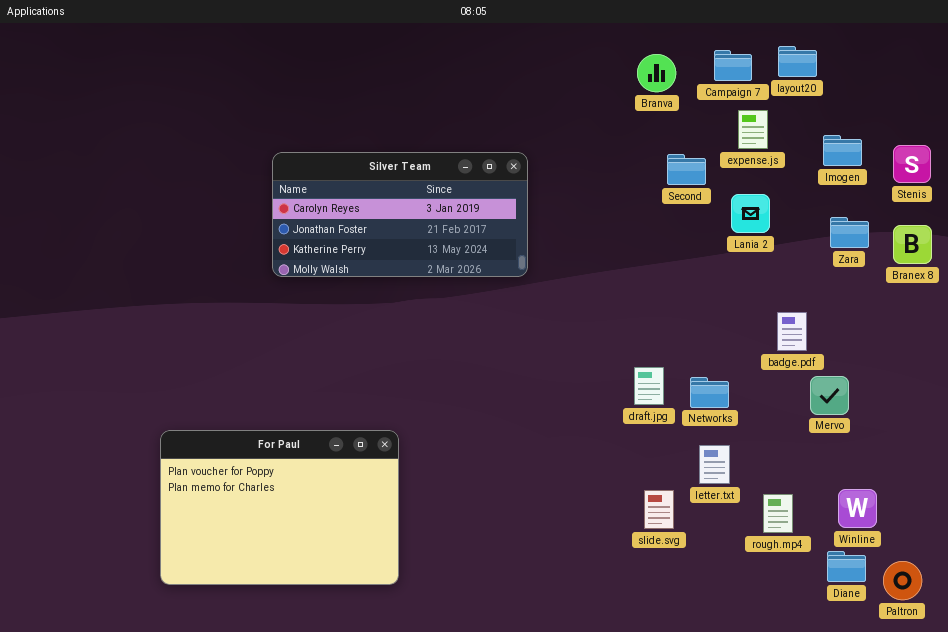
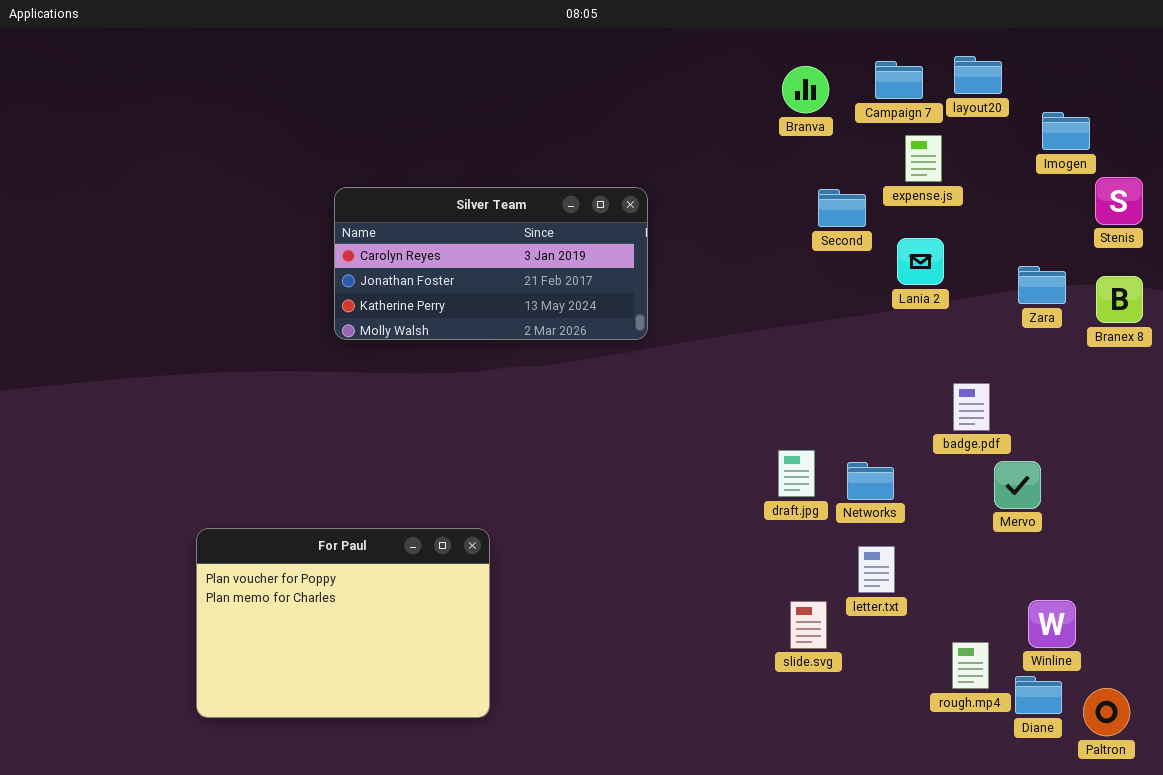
Imogen: [823,135,862,166] -> [1042,112,1090,150], moved
rough.mp4: [763,494,793,533] -> [952,642,989,689], moved

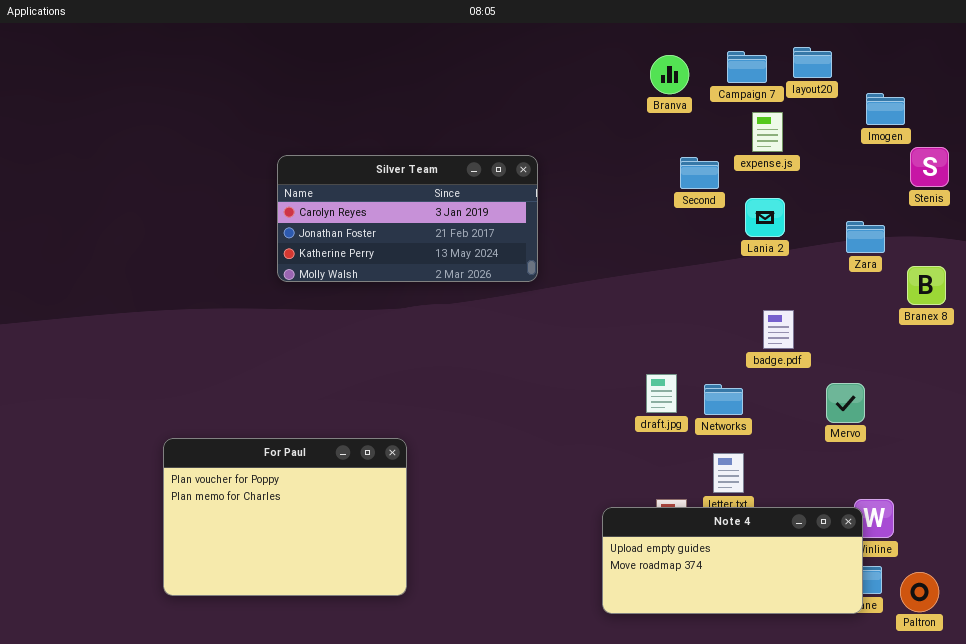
Branex 8: [1096,276,1143,323] -> [907,266,946,305], moved
badge.pdf: [953,383,990,431] -> [763,310,794,349], moved
Note 4: none -> [602,507,863,614], opened

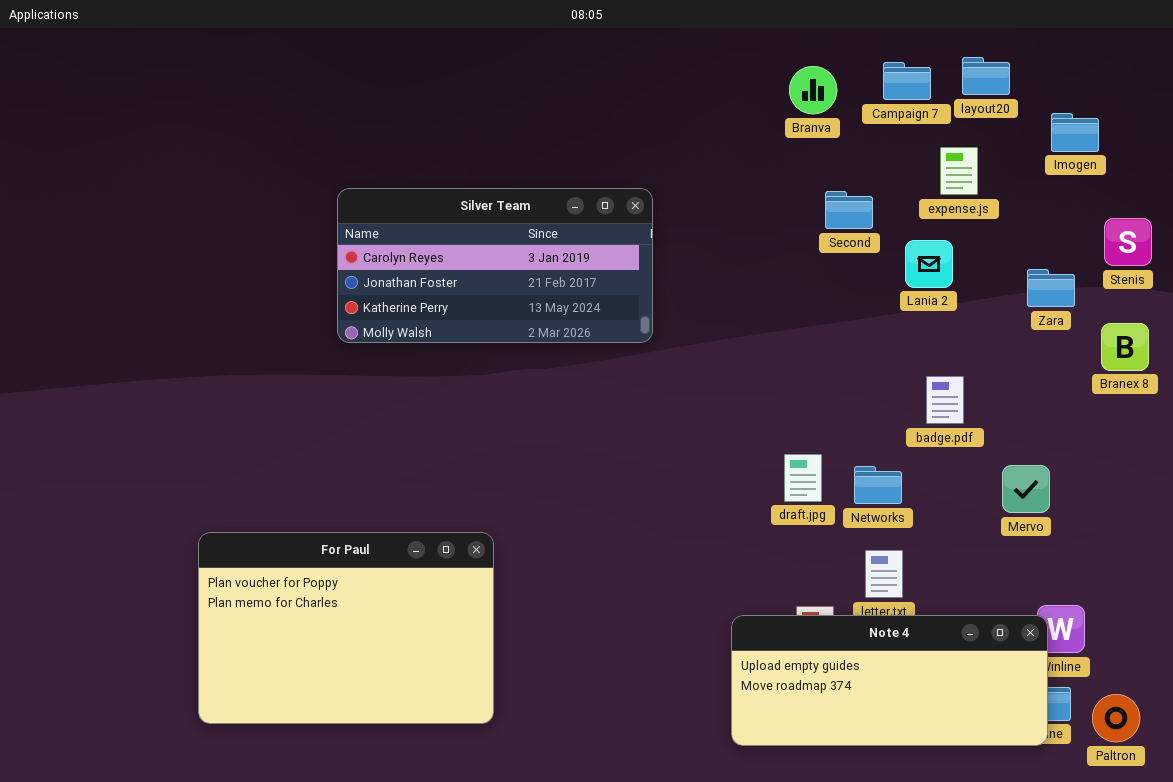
expense.js: [752,112,783,152] -> [940,147,978,195], moved
Stenis: [910,147,949,187] -> [1104,218,1152,266], moved

